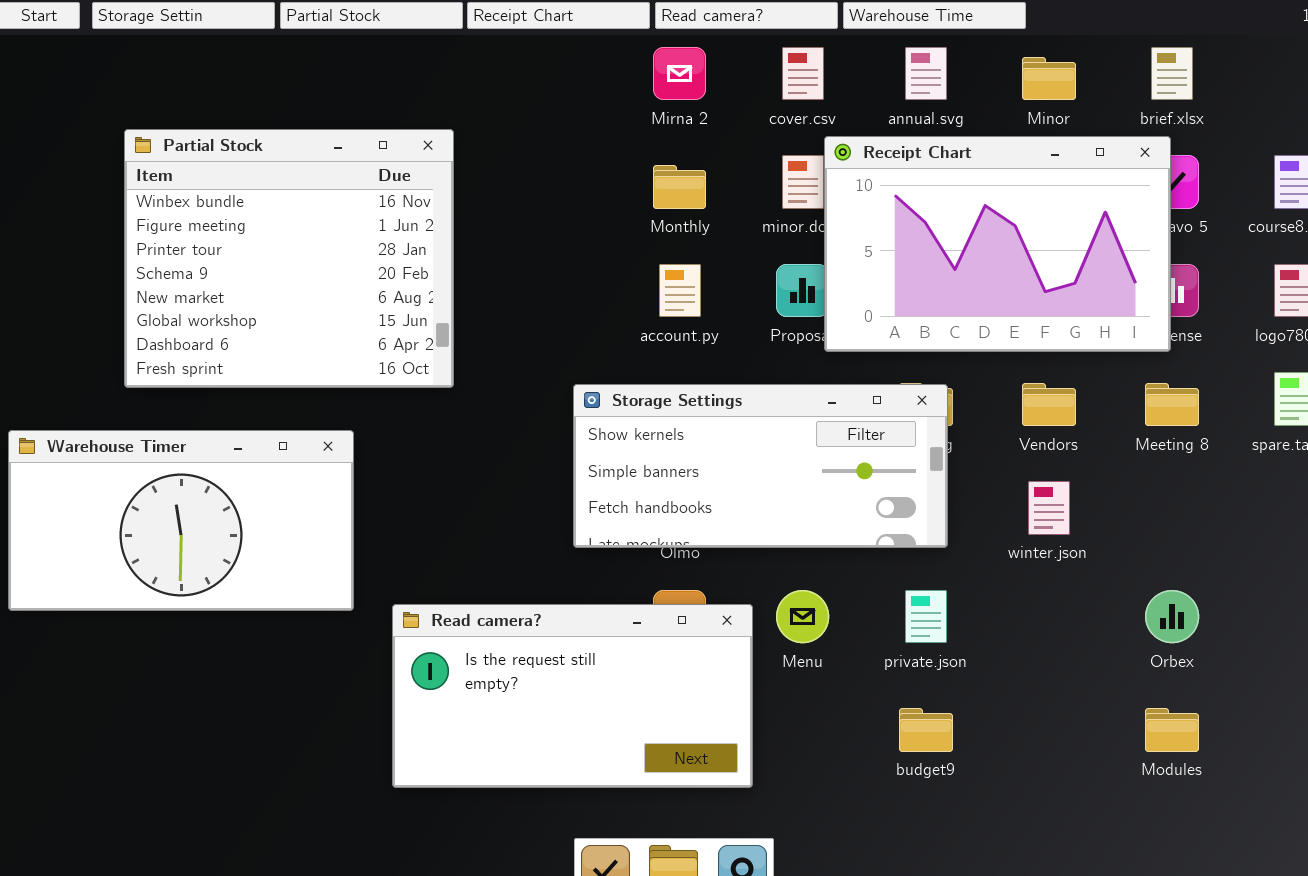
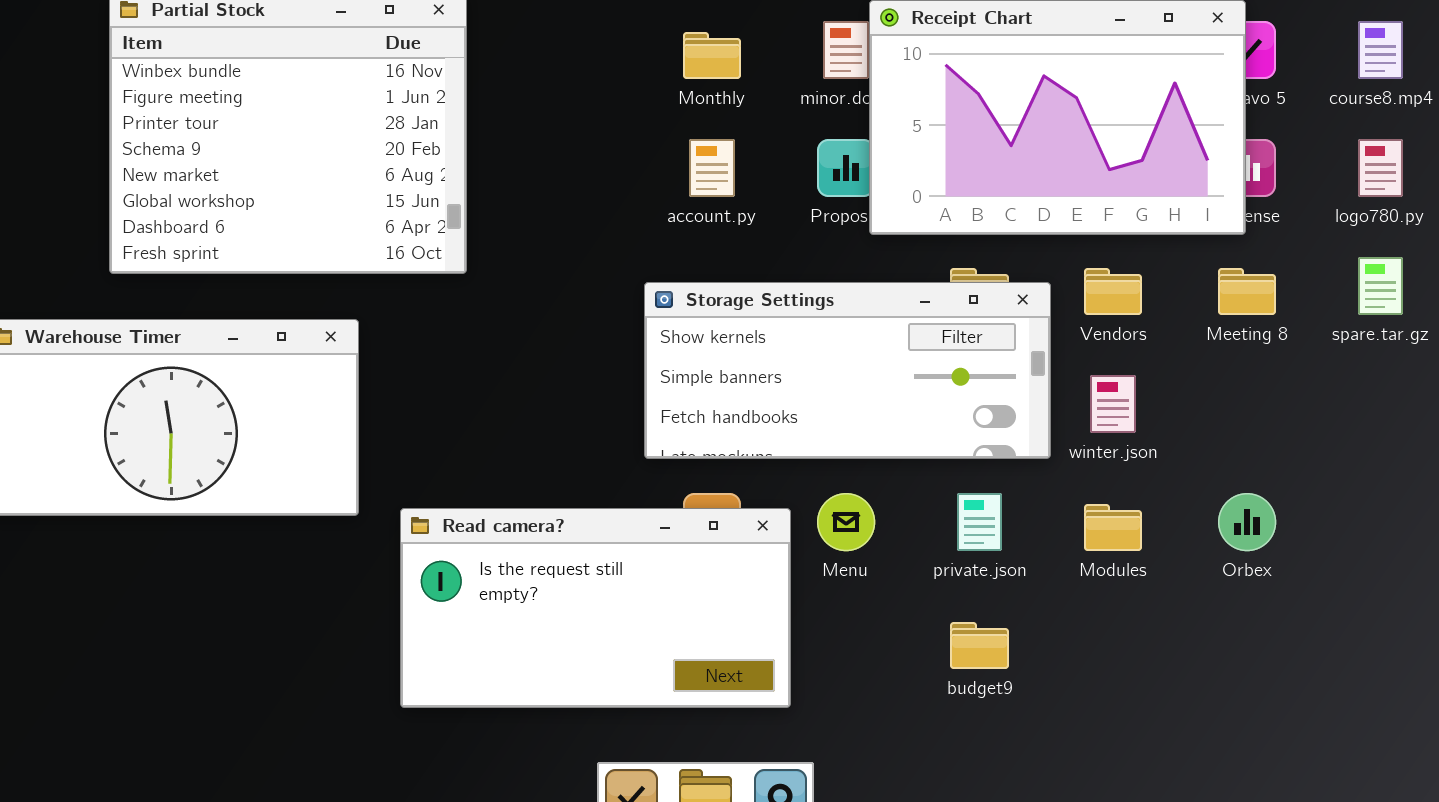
Storage Settings: [573,384,948,548] -> [644,282,1051,459], moved
Modules: [1145,708,1199,752] -> [1084,504,1142,551], moved

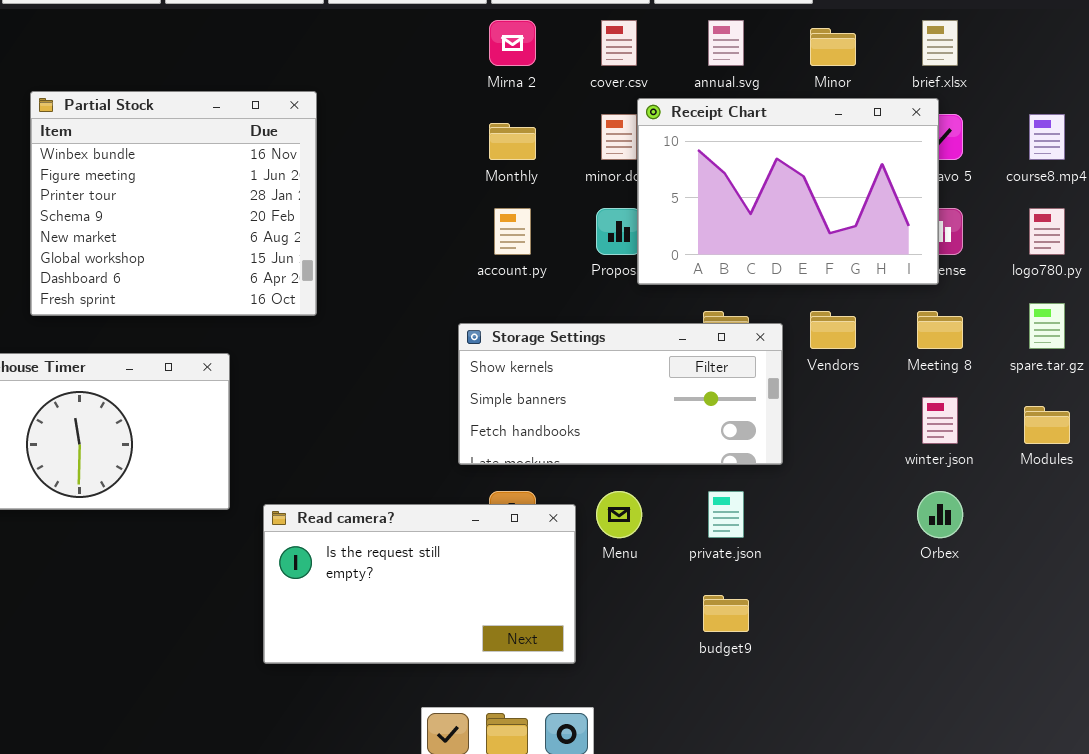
winter.json: [1090,375,1136,433] -> [922,397,958,444], moved
Modules: [1084,504,1142,551] -> [1024,406,1070,444], moved

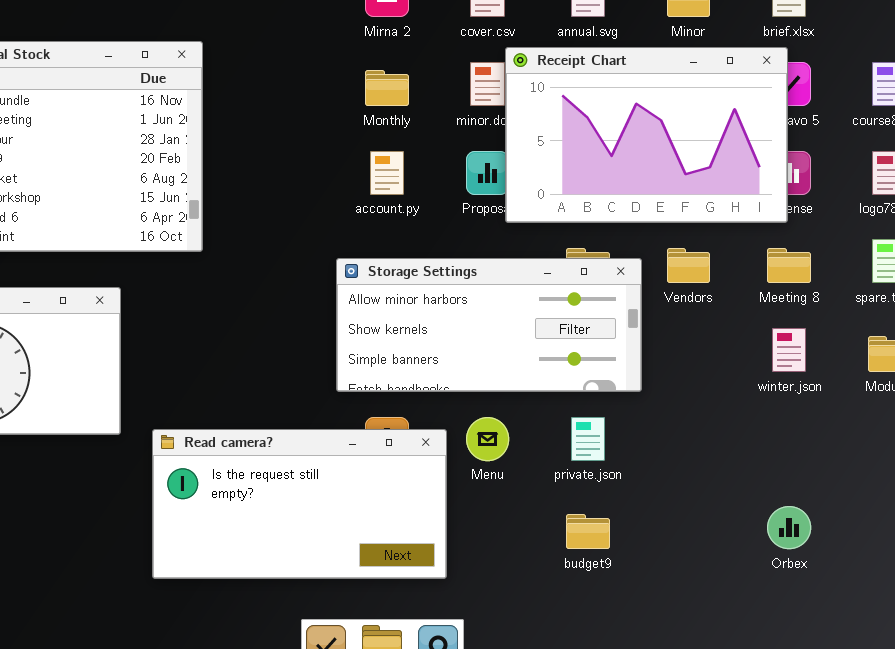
Storage Settings: [458,323,783,465] -> [336,258,642,392], scrolled up 1 row
Orbex: [917,491,963,538] -> [767,506,811,549], moved

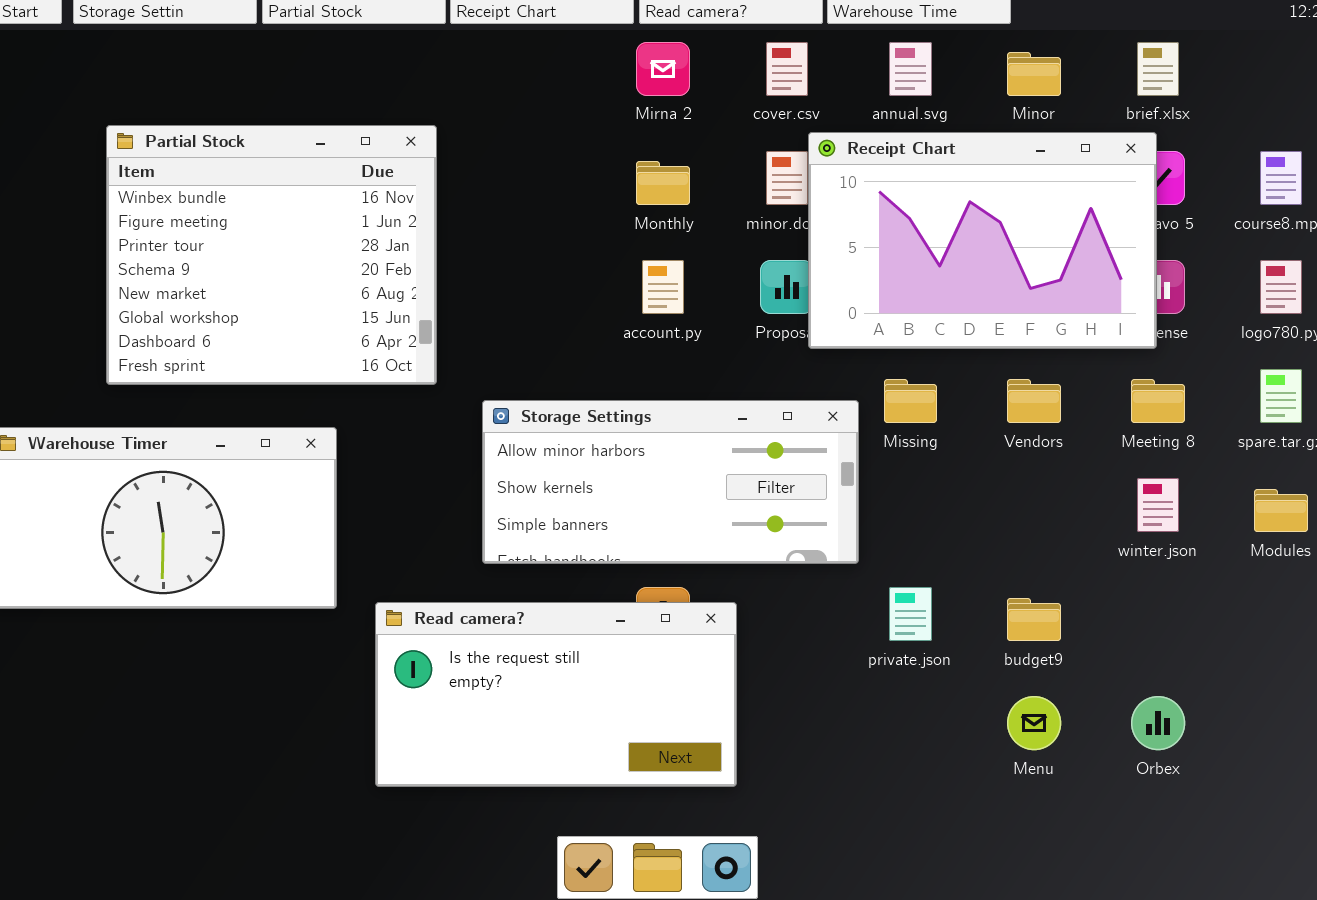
Storage Settings: [336,258,642,392] -> [482,400,859,564], moved
Menu: [466,417,509,461] -> [1007,696,1061,750], moved
budget9: [566,514,610,549] -> [1007,598,1061,641], moved

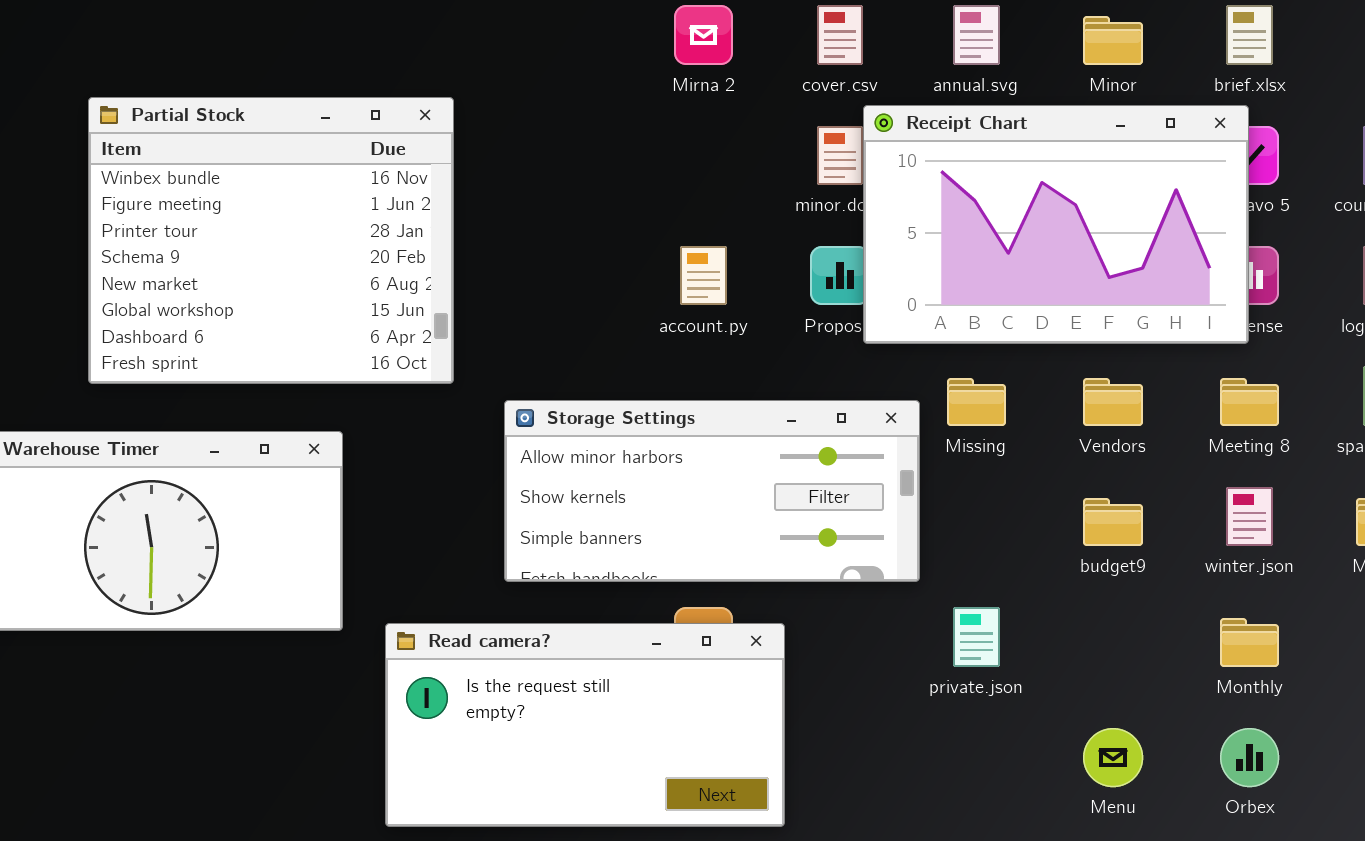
Monthly: [636,161,690,205] -> [1220,618,1279,667], moved
budget9: [1007,598,1061,641] -> [1083,498,1143,546], moved

